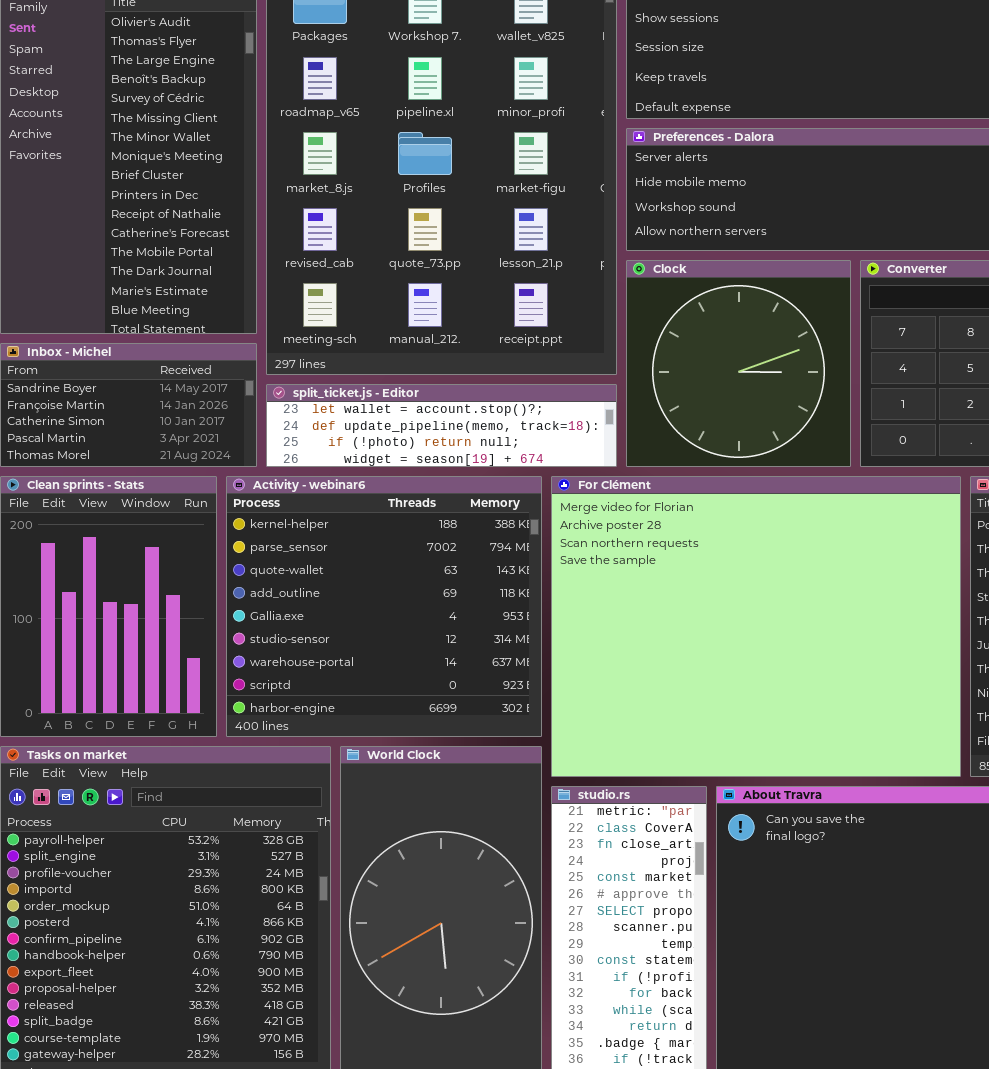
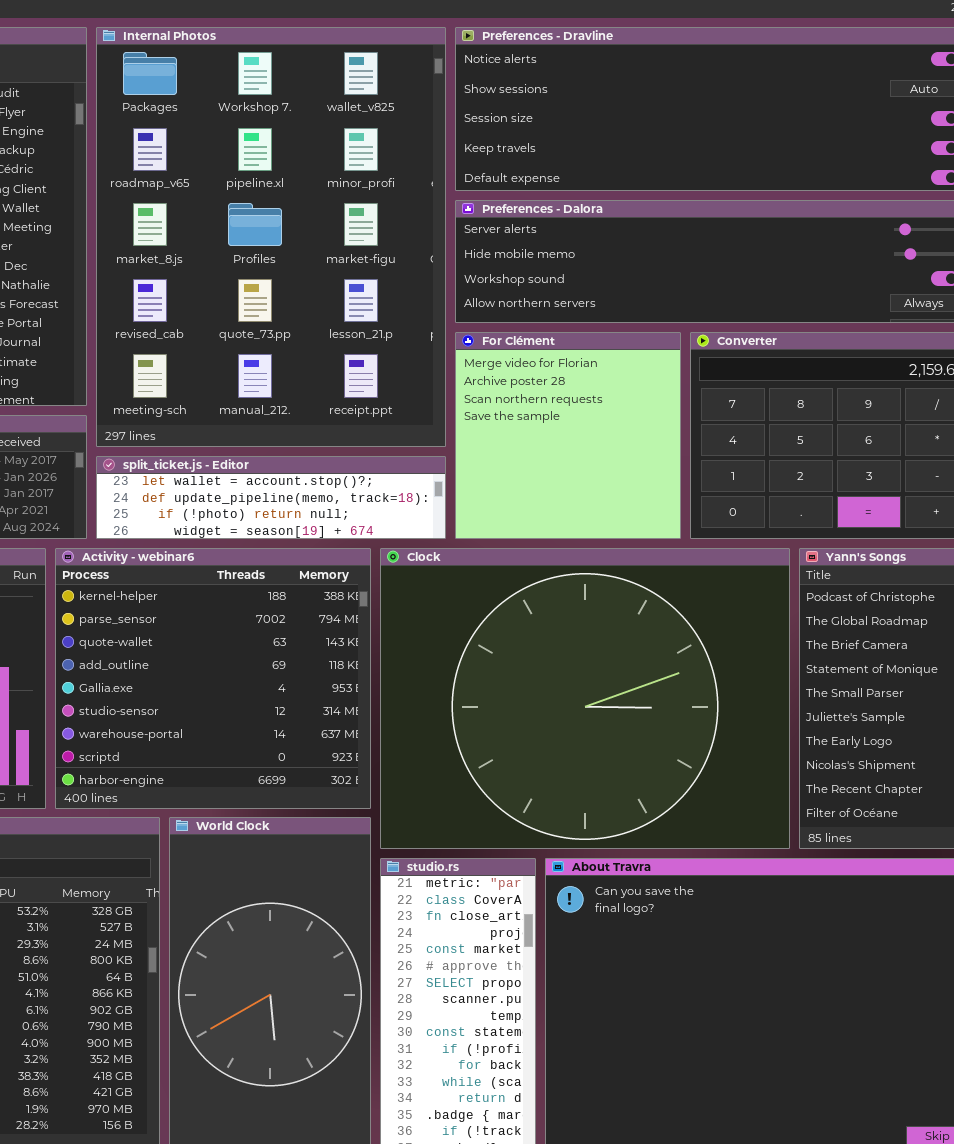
Clock: [626,260,851,467] -> [380,548,790,849], moved, resized
For Clément: [551,476,961,777] -> [455,332,681,539], moved, resized

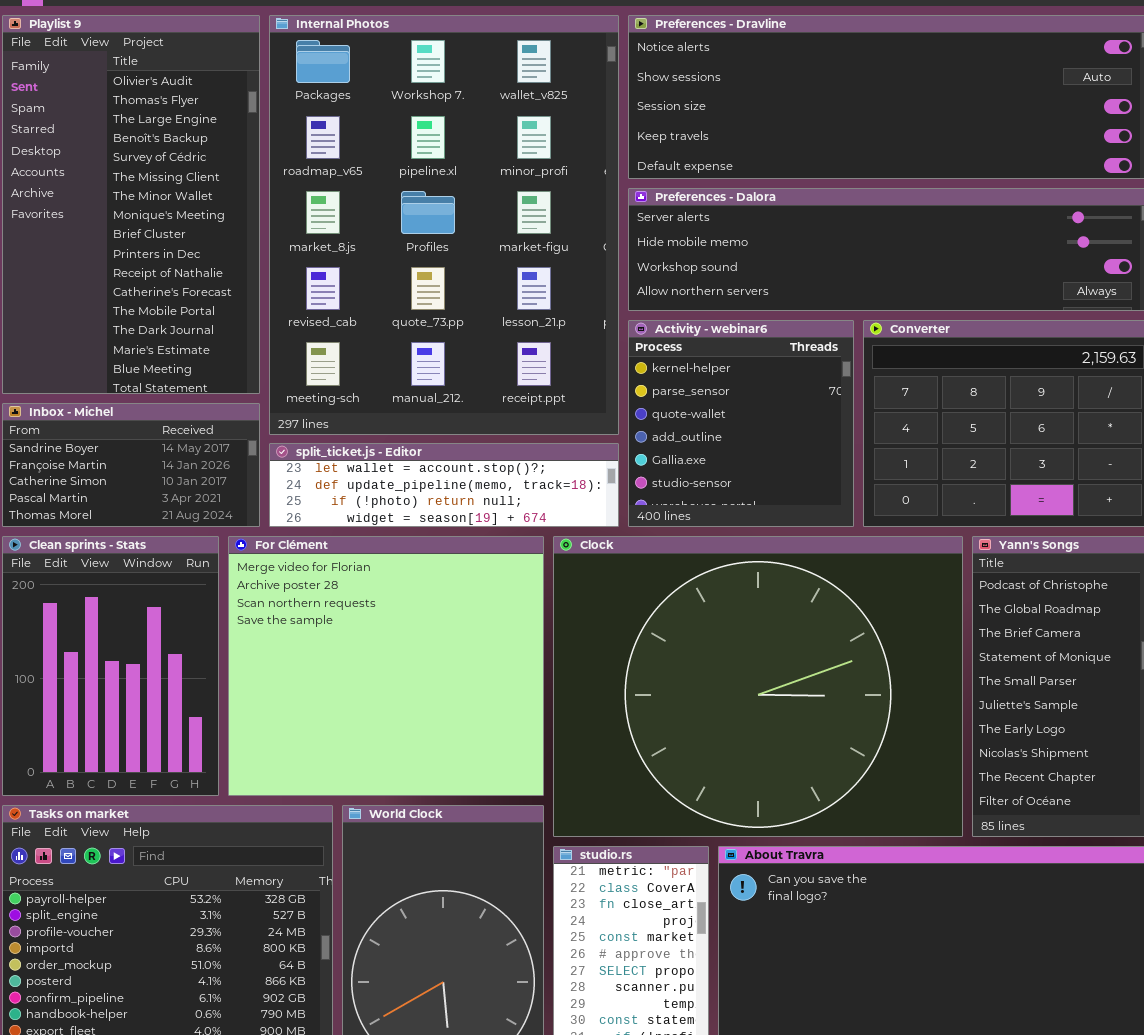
For Clément: [455,332,681,539] -> [228,536,544,796], moved, resized
Activity - webinar6: [55,548,371,809] -> [628,320,854,527], moved, resized

